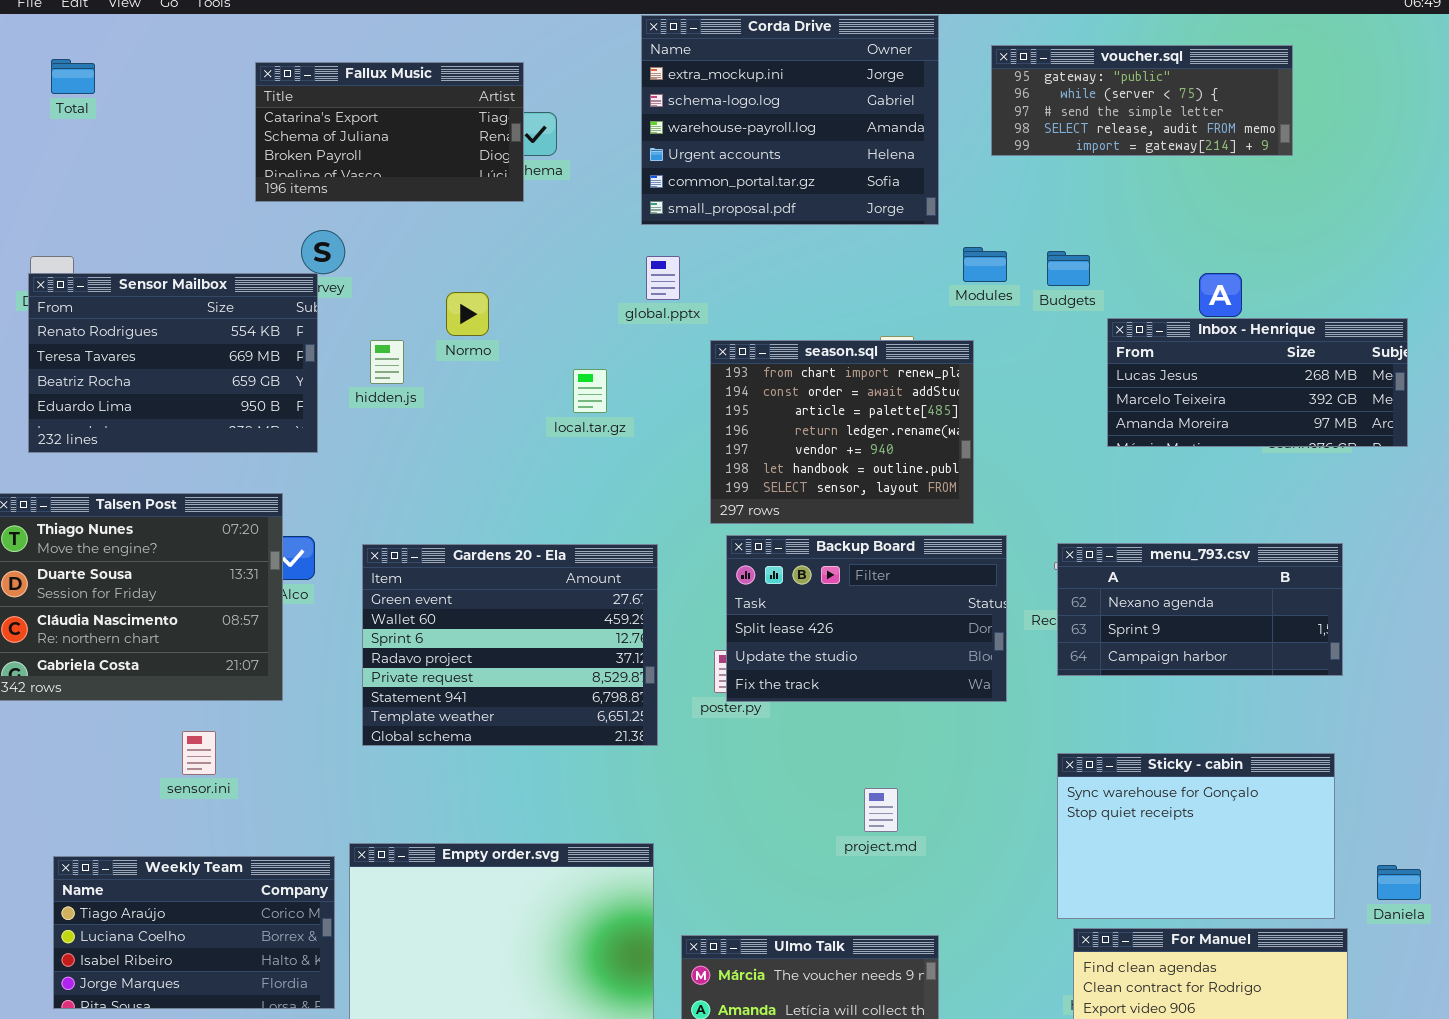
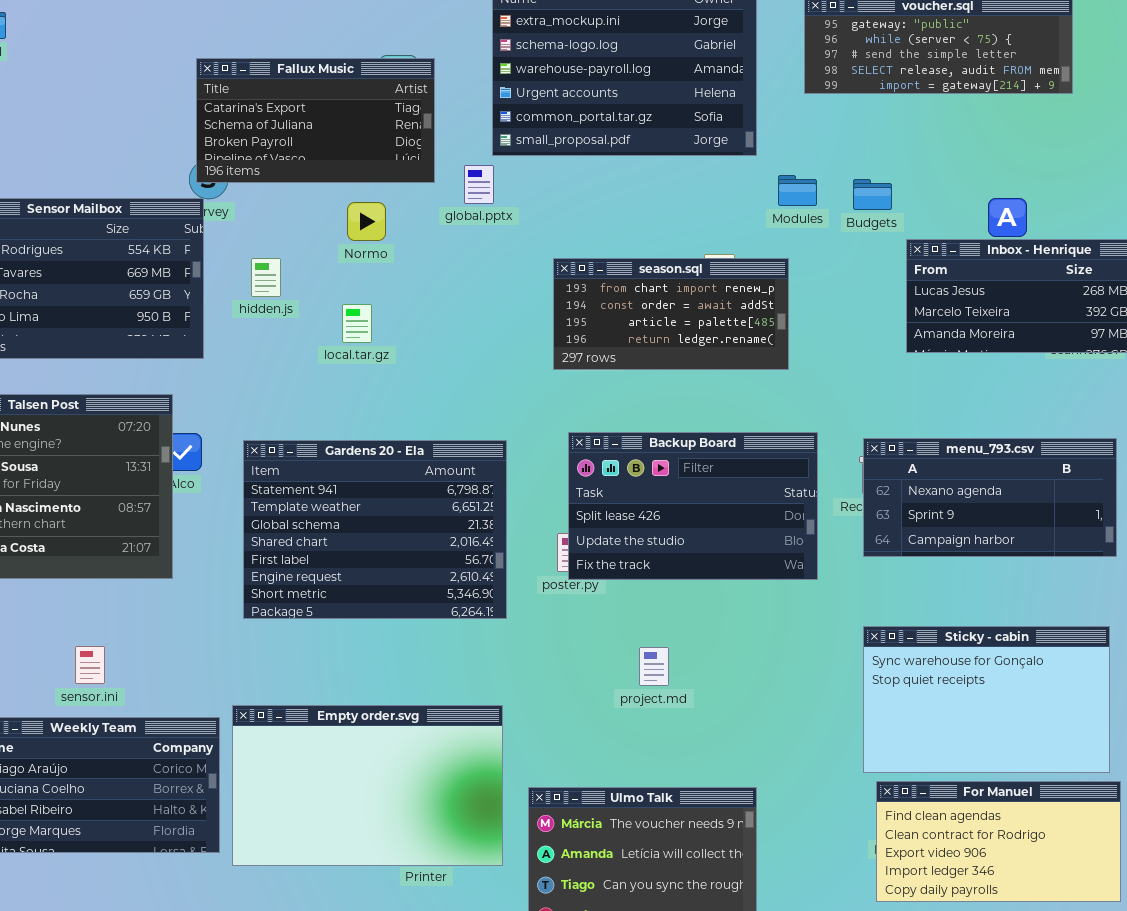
Fallux Music: [255,62,524,202] -> [196,58,435,183], moved
global.pptx: [646,256,680,300] -> [464,165,494,204], moved
Normo: [446,292,489,336] -> [347,202,386,241], moved
season.sql: [710,340,974,524] -> [553,258,789,370], resized
local.tar.gz: [573,369,607,413] -> [342,304,372,343], moved
Gardens 20 - Ela: [362,544,658,746] -> [243,440,507,619], scrolled down 5 rows
sensor.ini: [182,731,216,775] -> [75,646,105,684], moved
project.md: [864,788,898,832] -> [639,647,669,686], moved

